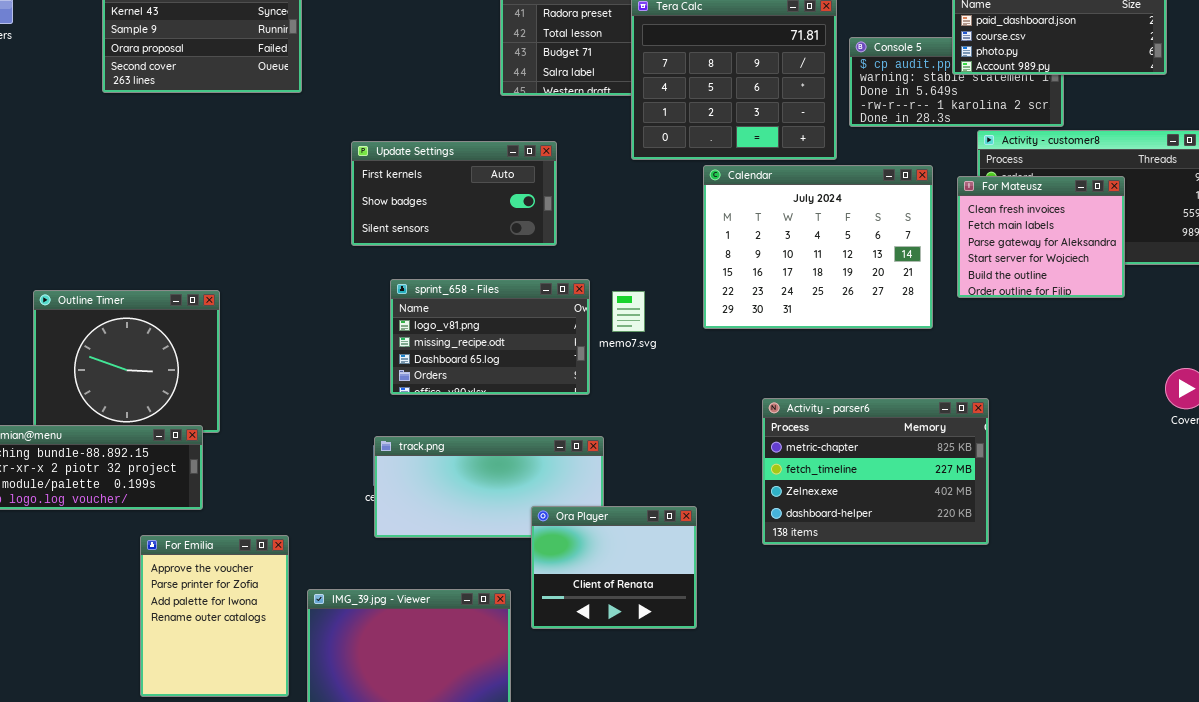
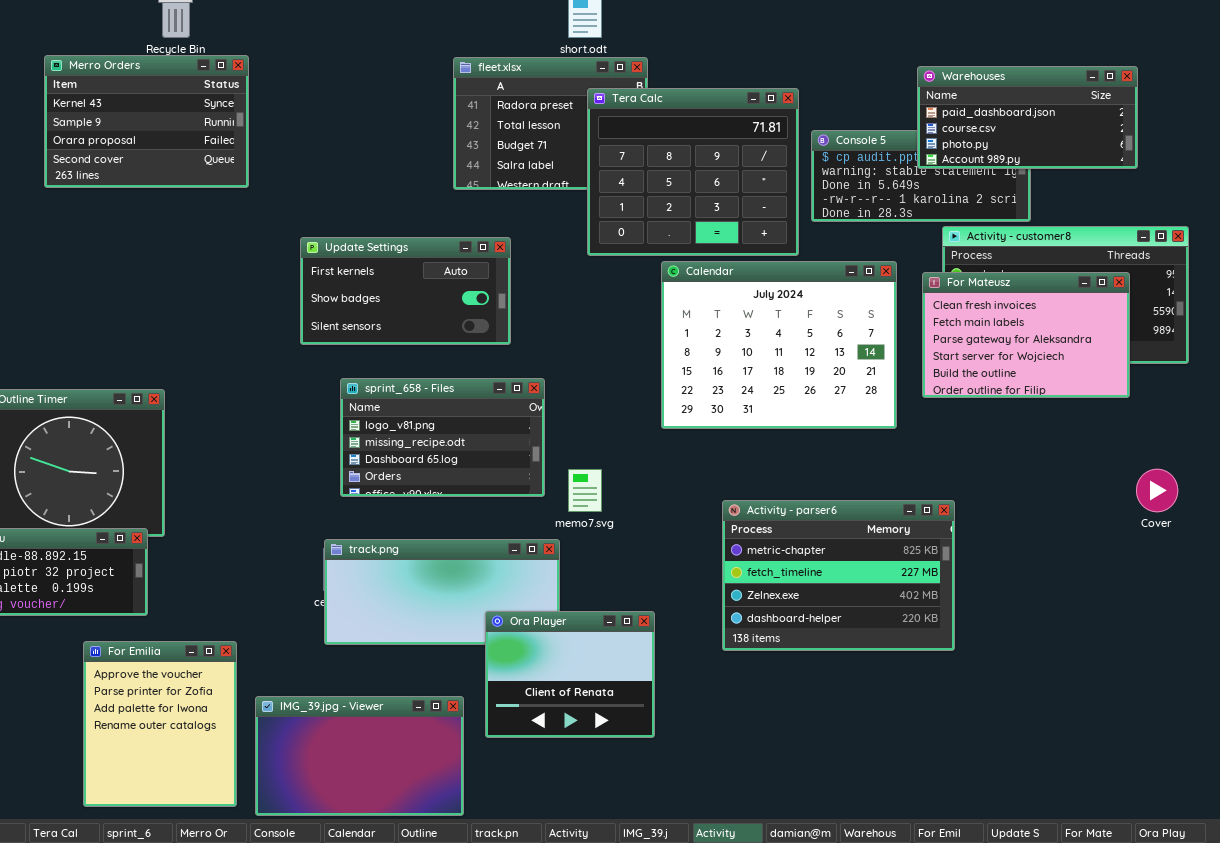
For Mateusz: [957,176,1125,298] -> [922,272,1130,398], resized
memo7.svg: [612,291,645,332] -> [568,469,602,512], moved

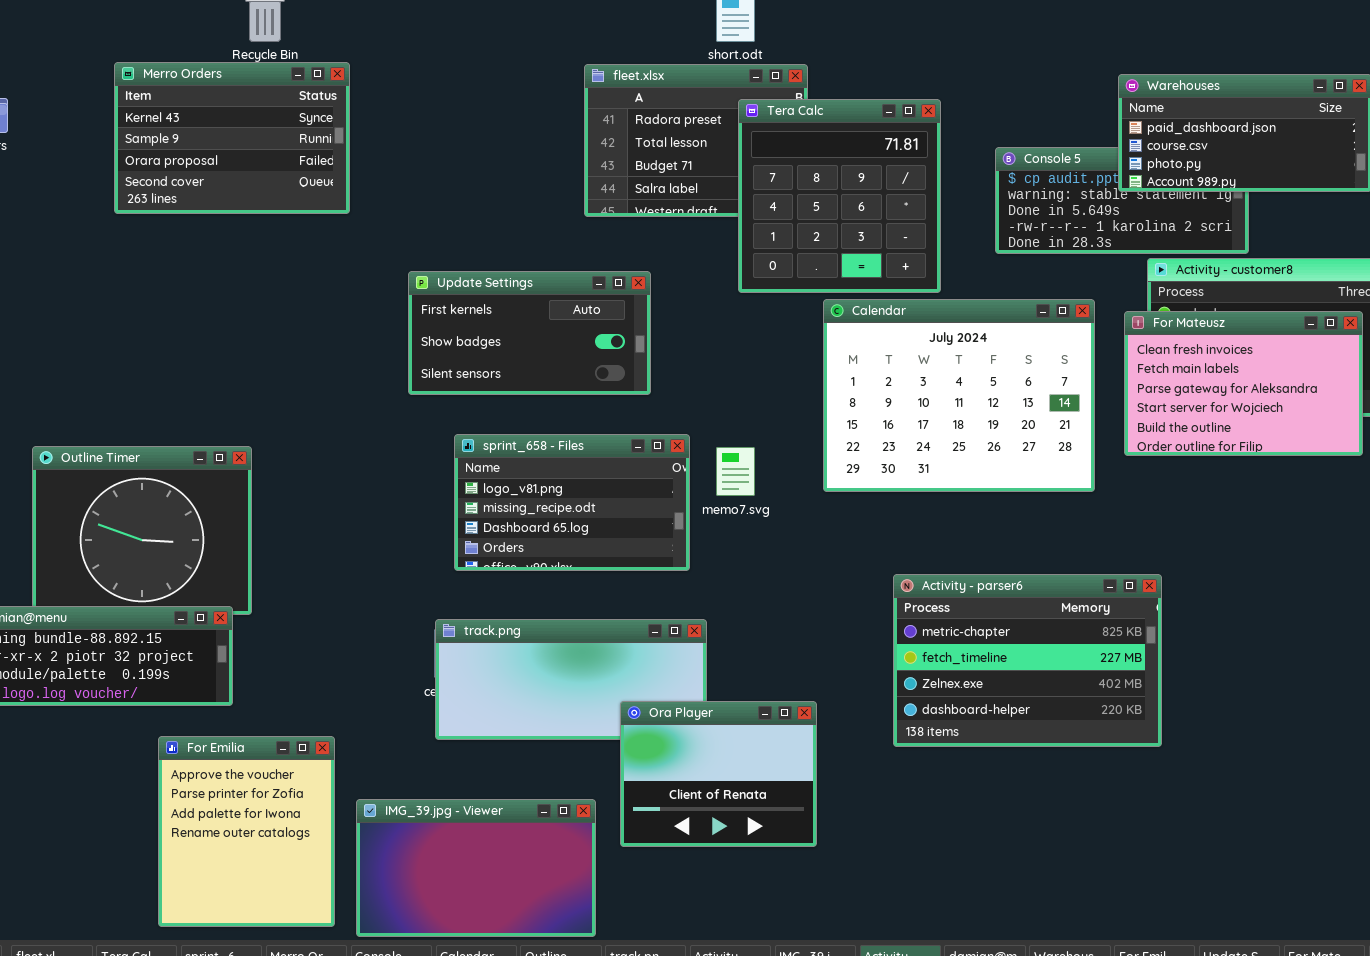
Tera Calc: [587,88,799,256] -> [738,99,941,293], resized
memo7.svg: [568,469,602,512] -> [716,447,755,496], moved

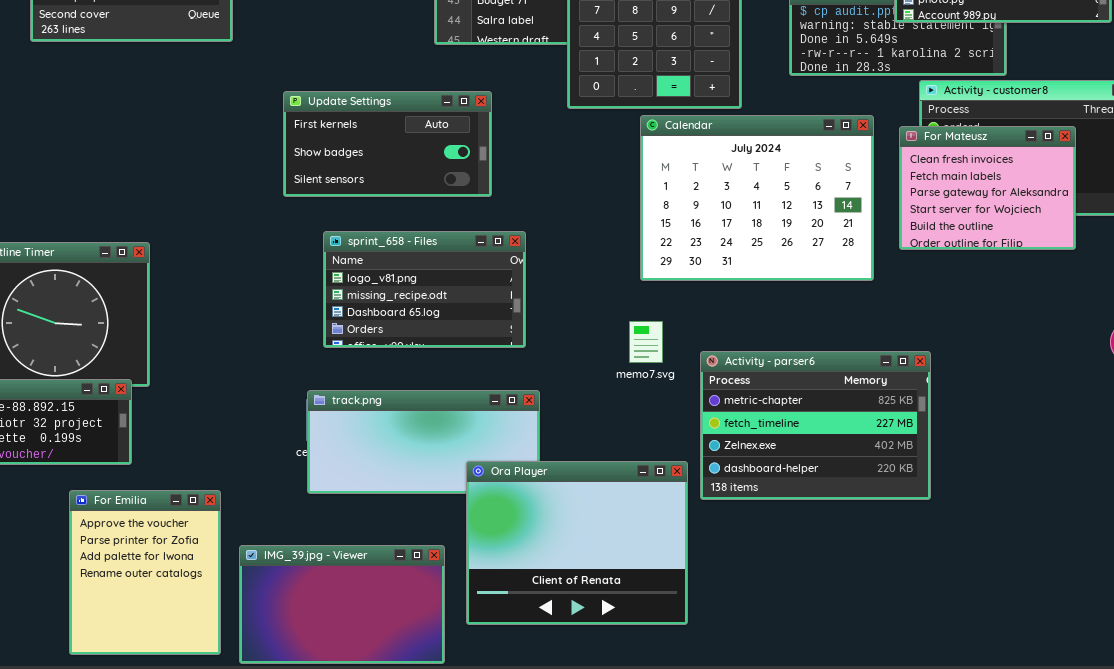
For Mateusz: [1124,311,1363,456] -> [899,126,1076,250], resized
memo7.svg: [716,447,755,496] -> [629,321,663,363], moved
Ora Player: [620,701,817,847] -> [466,461,688,625], resized

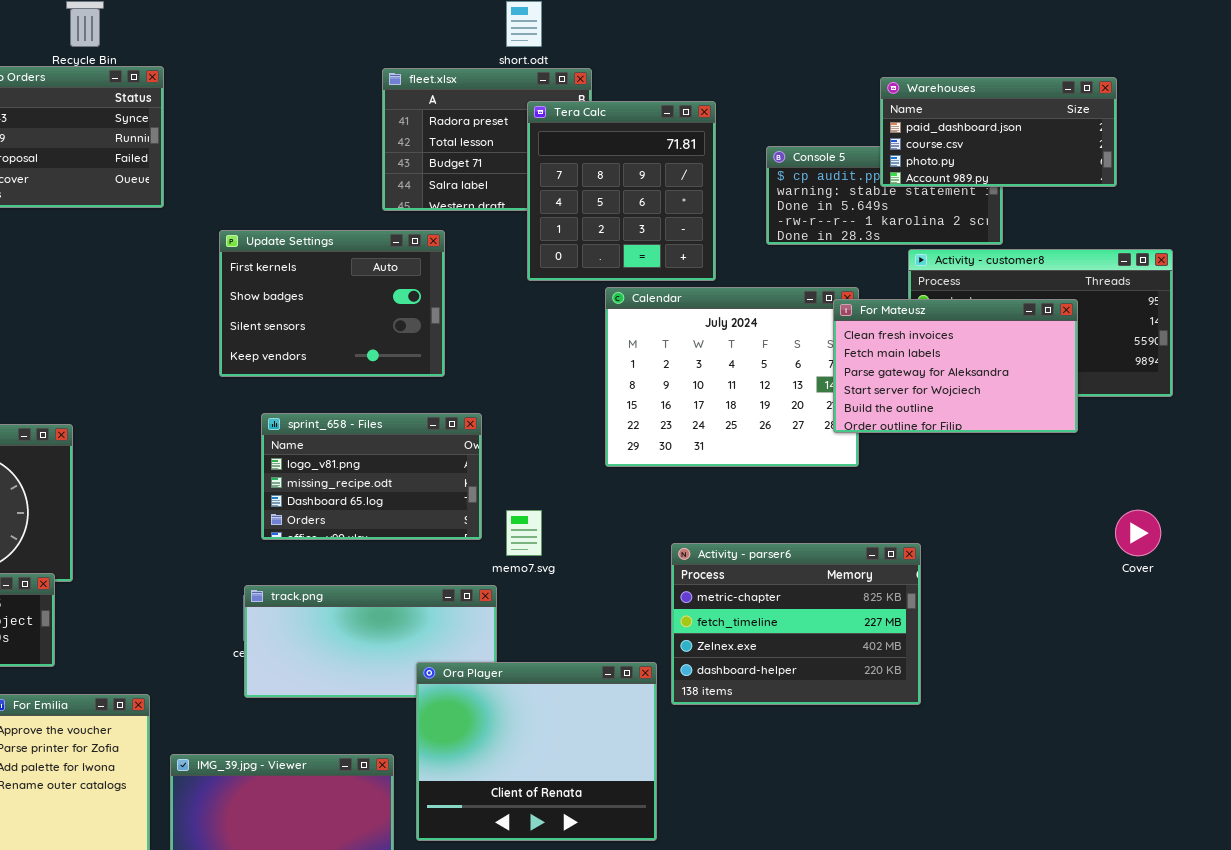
Update Settings: [283,91,492,197] -> [219,230,445,377], resized
For Mateusz: [899,126,1076,250] -> [833,299,1078,433], resized
memo7.svg: [629,321,663,363] -> [506,510,542,556], moved

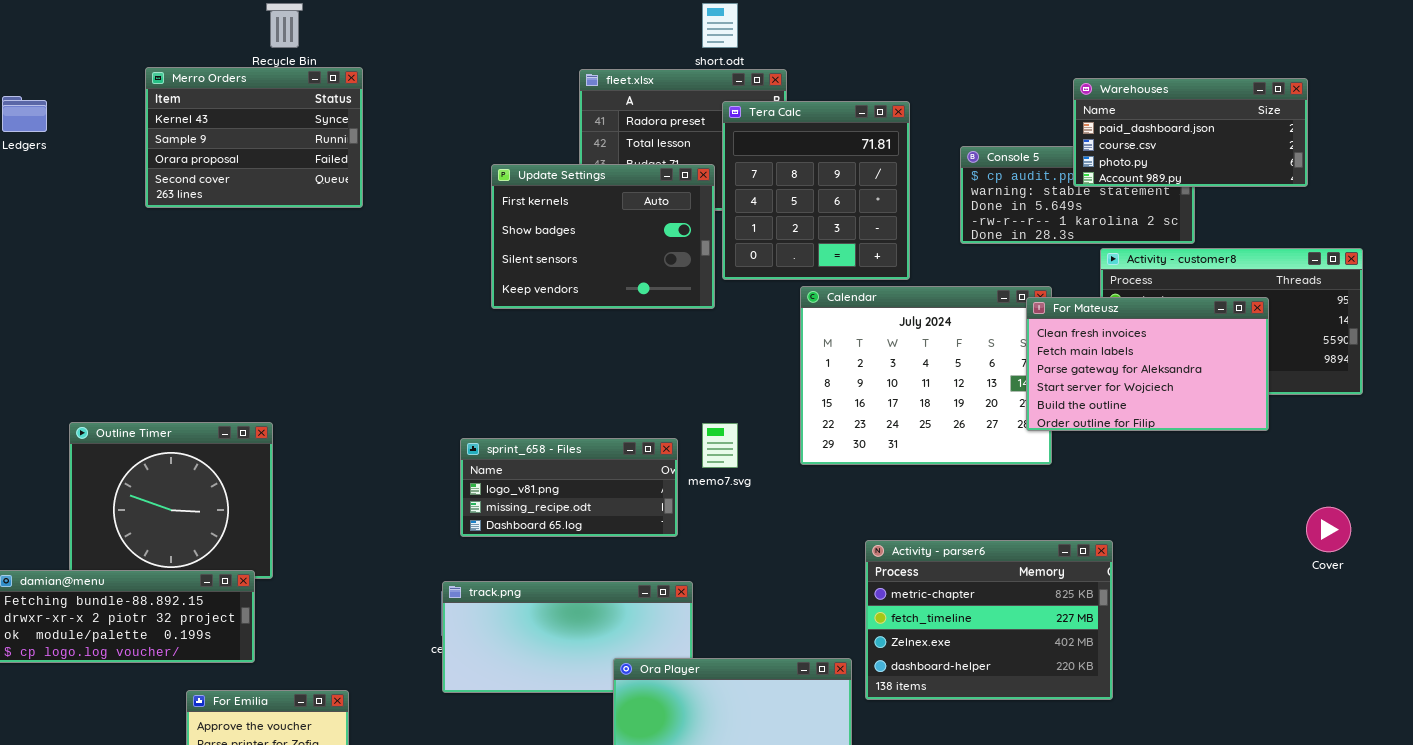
Update Settings: [219,230,445,377] -> [491,164,715,309], moved
sprint_658 - Files: [261,413,482,540] -> [460,438,678,537], resized
memo7.svg: [506,510,542,556] -> [702,423,738,468], moved

